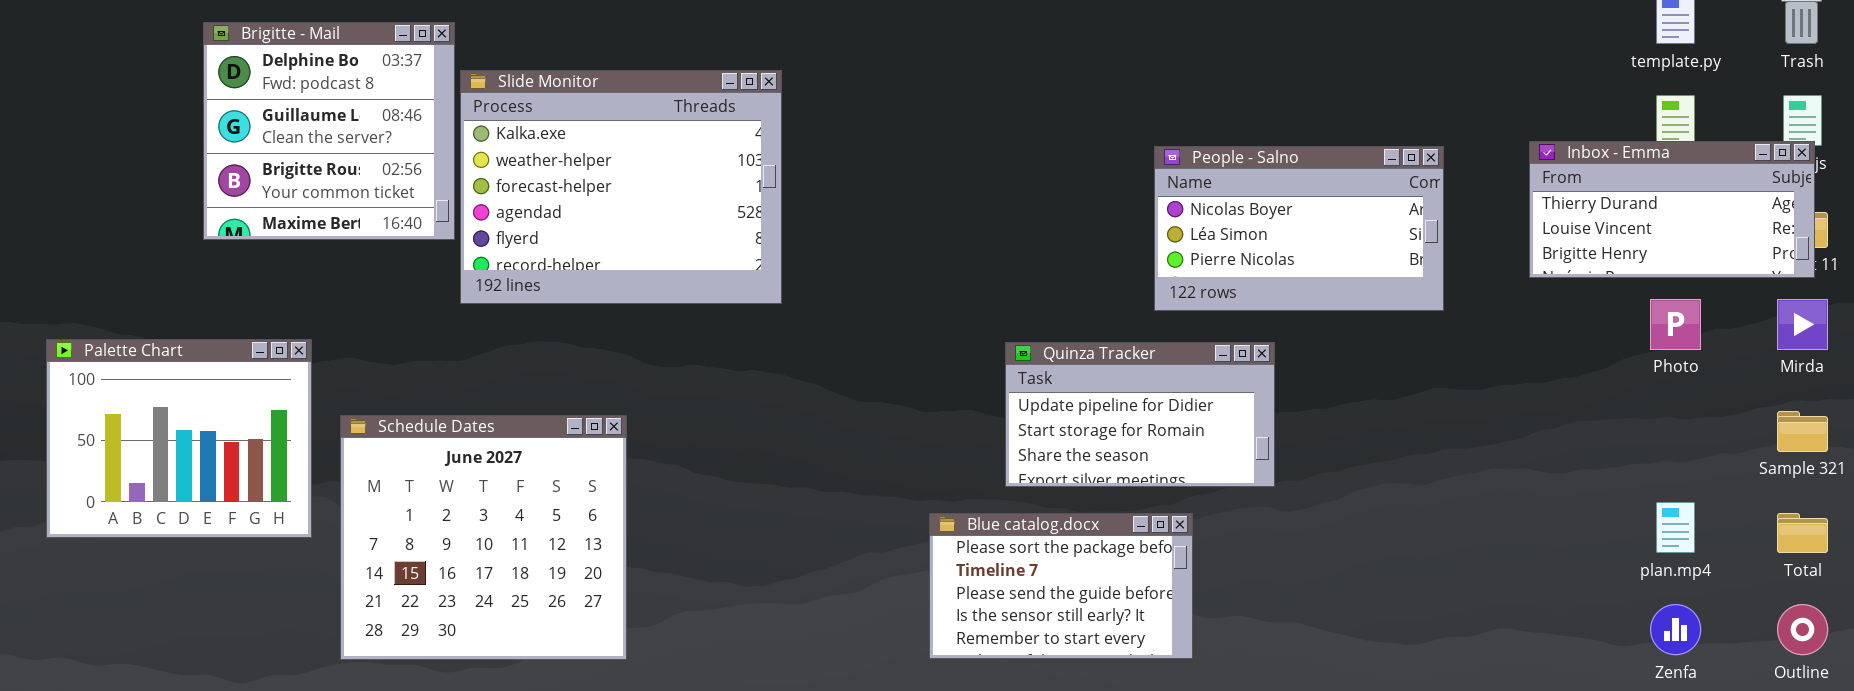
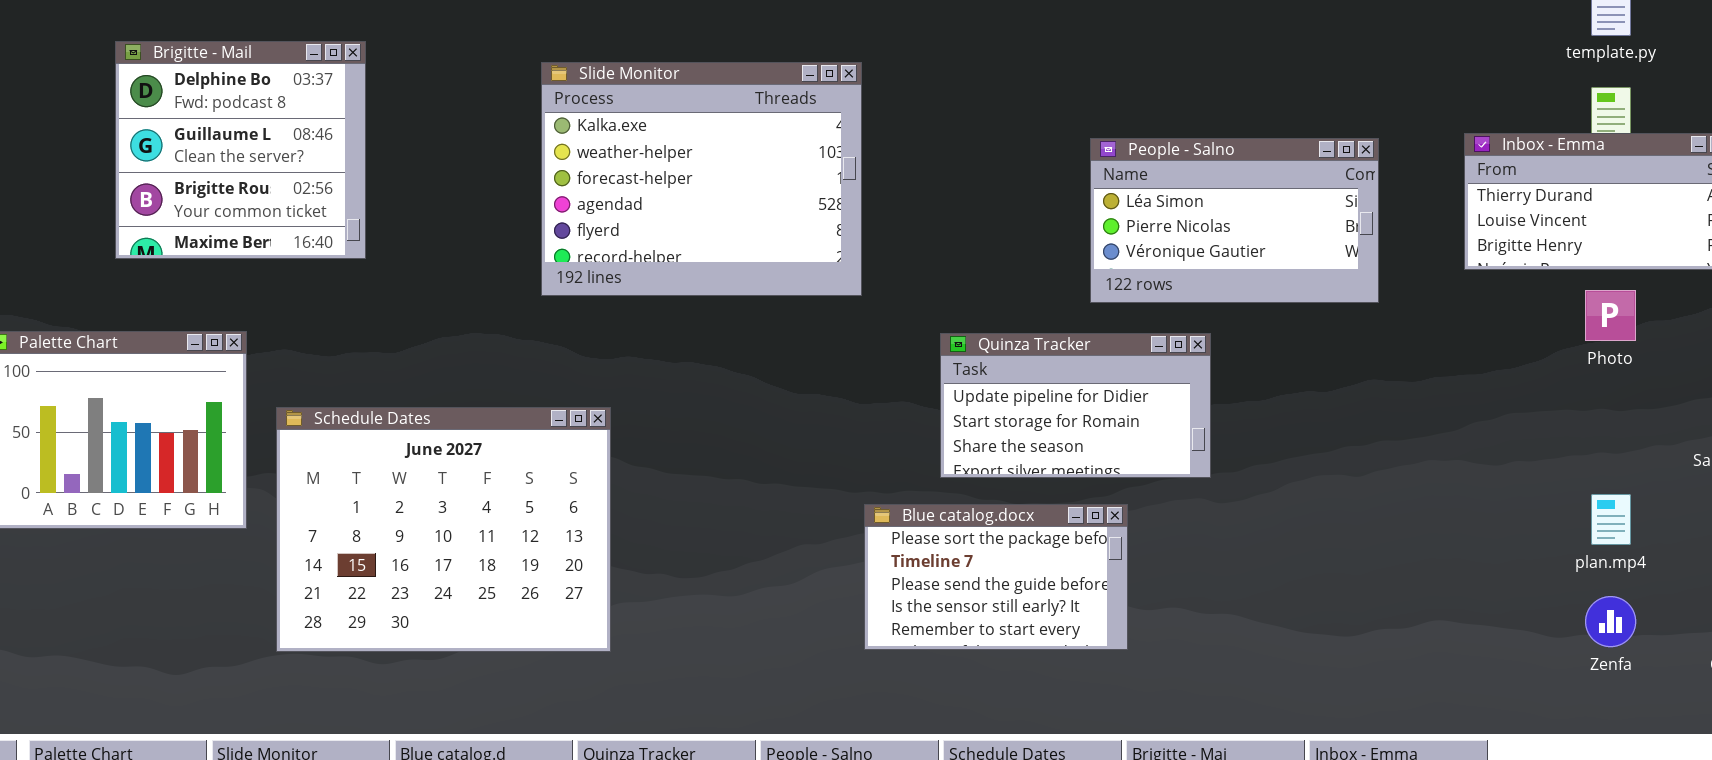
Brigitte - Mail: [203,22,455,240] -> [115,41,366,259], moved
Slide Monitor: [460,70,782,304] -> [541,62,862,296], moved
People - Salno: [1154,146,1444,311] -> [1090,138,1379,303], scrolled down 1 row
Schedule Dates: [340,415,627,660] -> [276,407,611,652], resized

